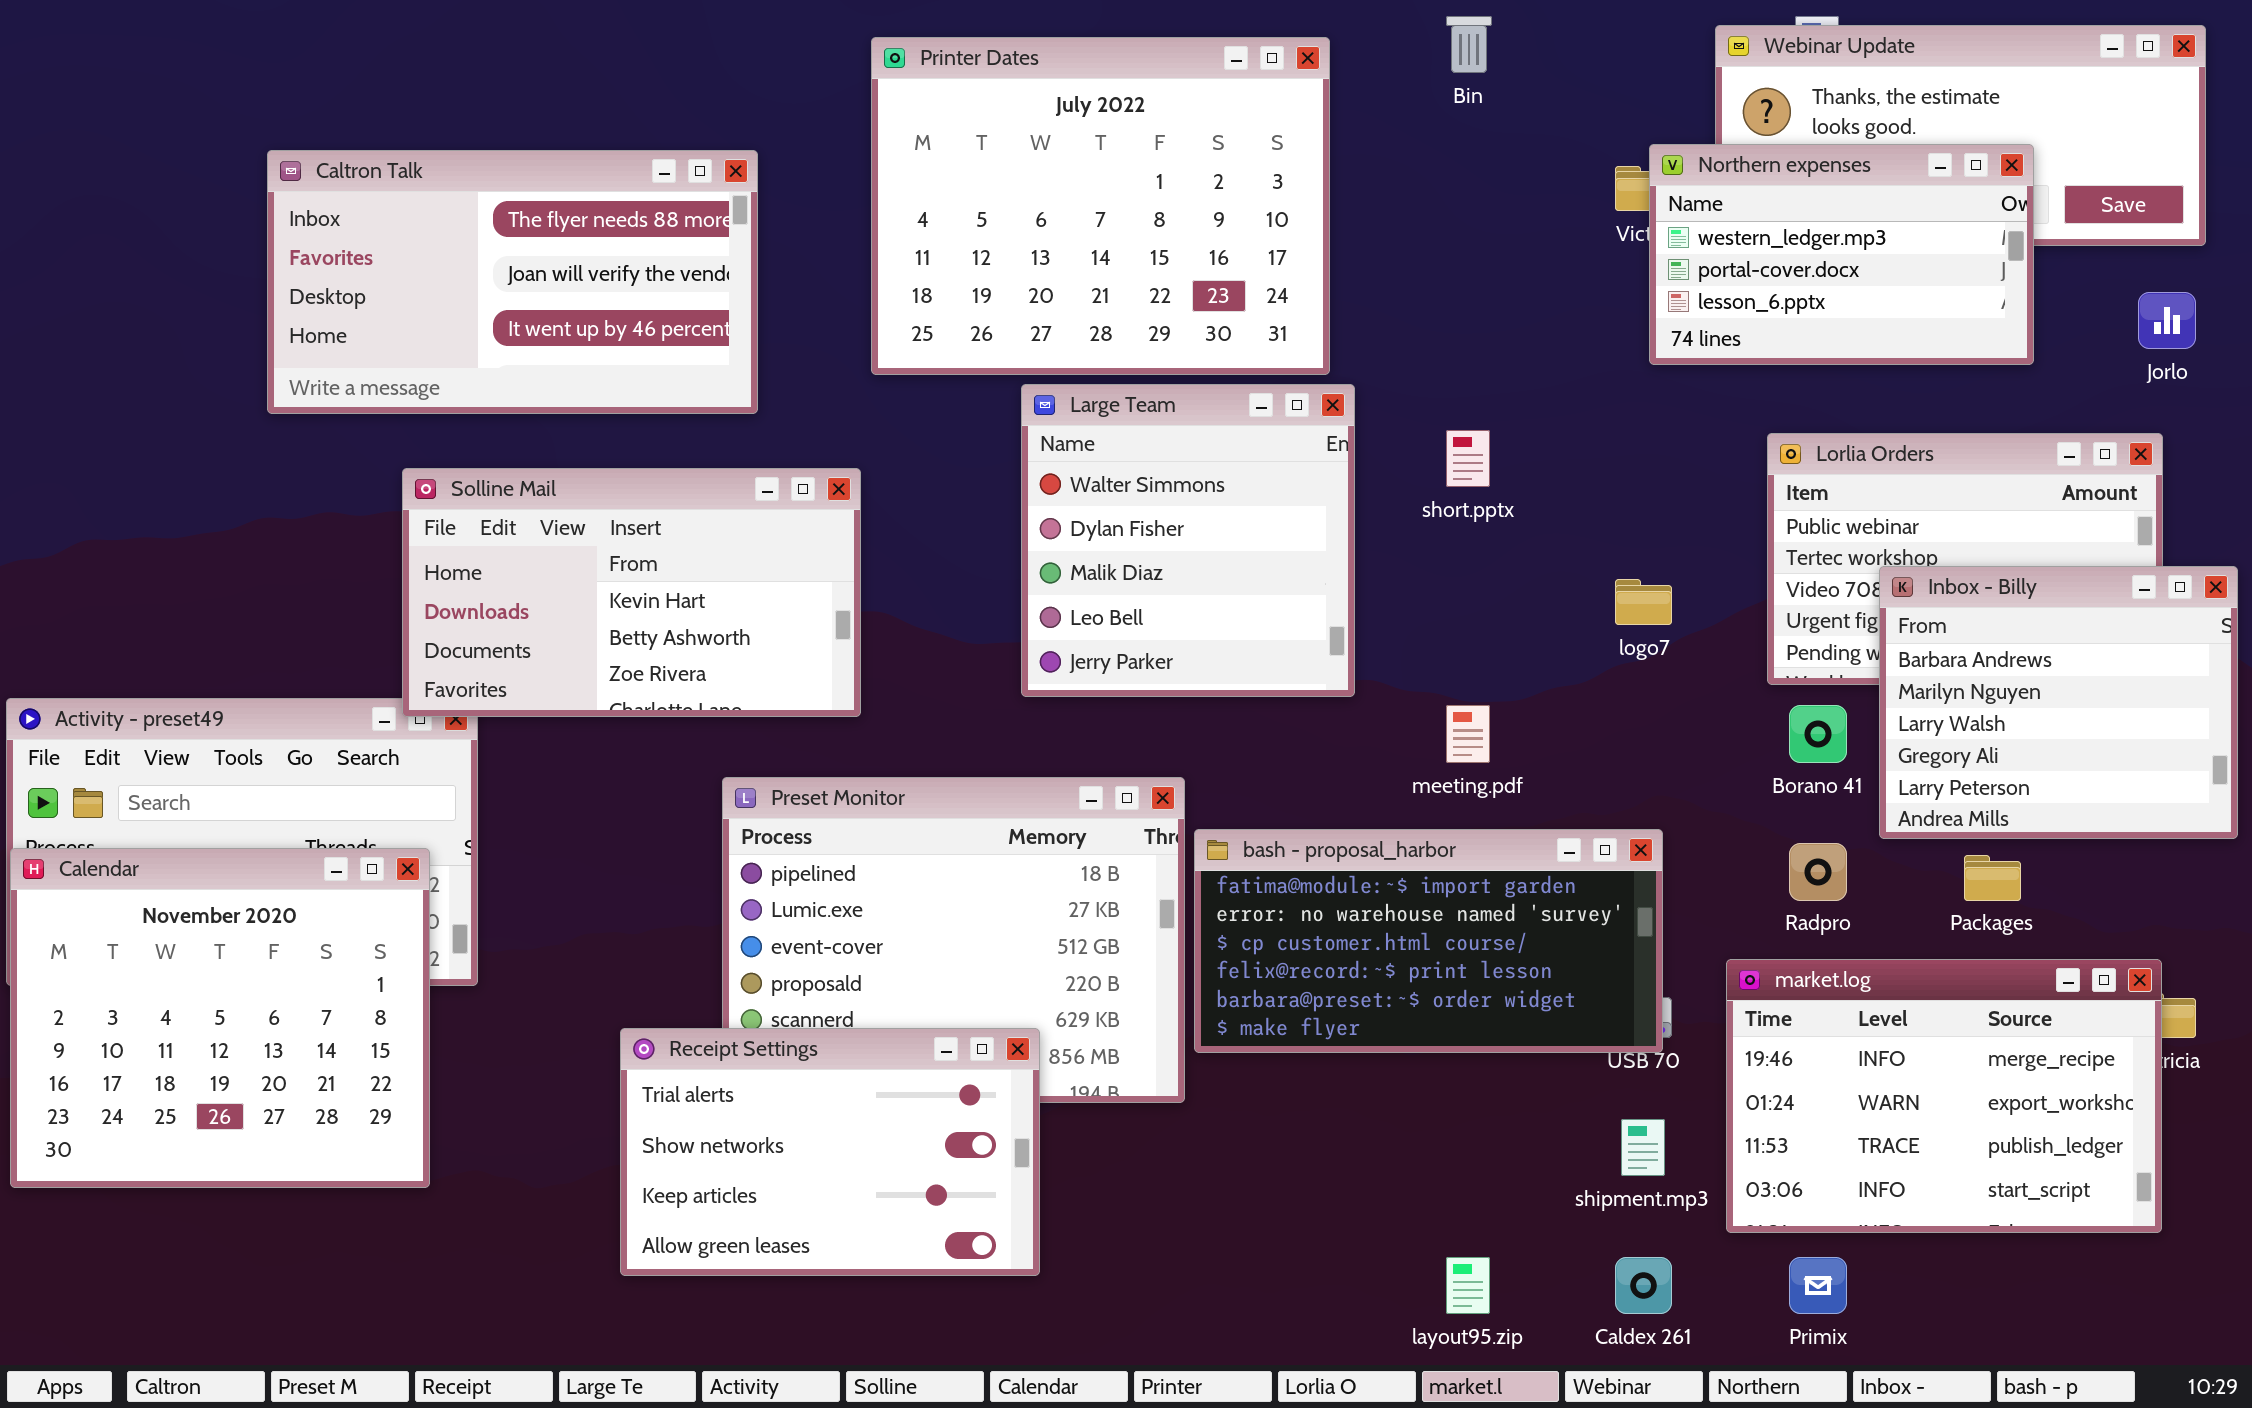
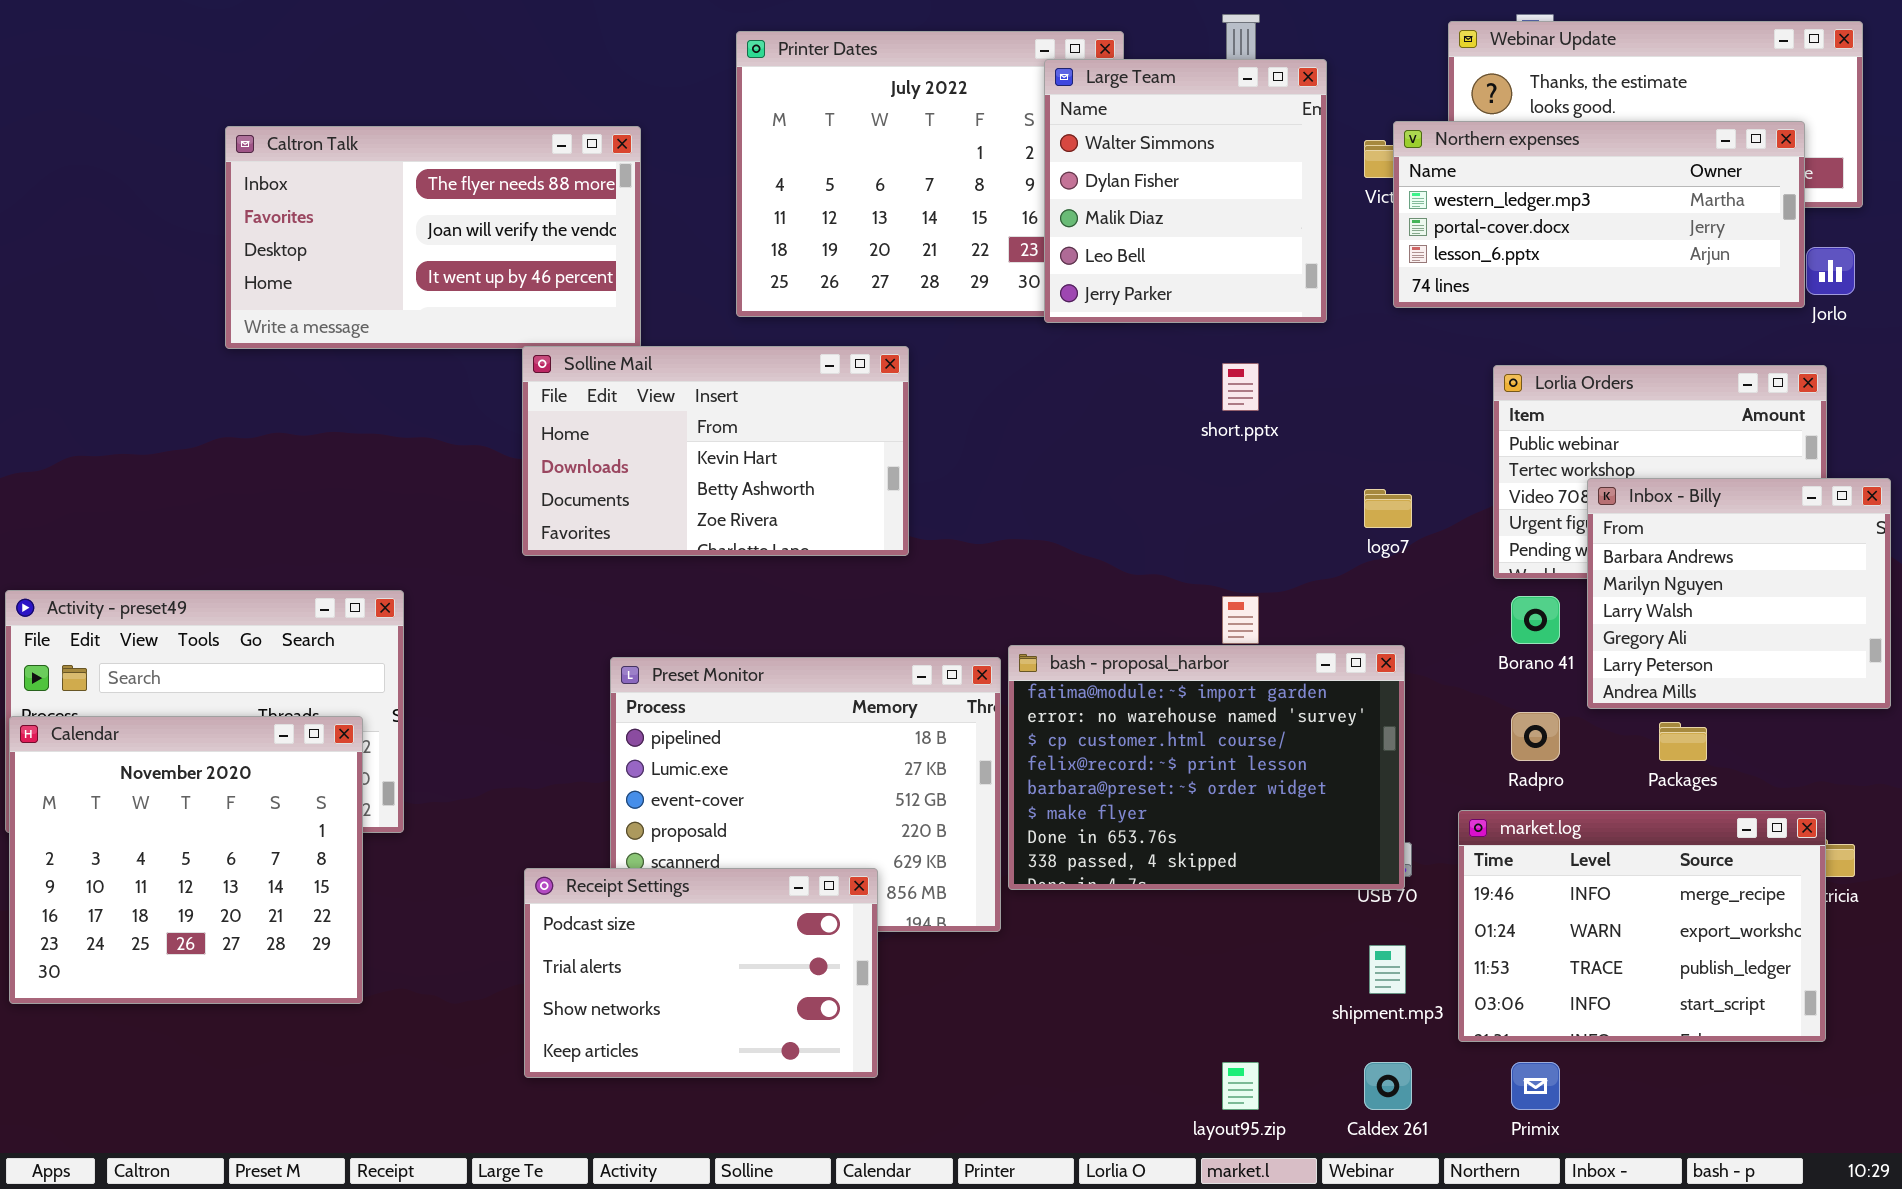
Northern expenses: [1649,144,2034,365] -> [1393,121,1805,308], resized
Large Team: [1021,384,1355,697] -> [1044,59,1327,323], moved
Solline Mail: [402,468,861,717] -> [522,346,909,556], moved
bash - proposal_harbor: [1194,829,1663,1053] -> [1008,645,1405,890], resized
Receipt Settings: [620,1028,1040,1276] -> [524,868,878,1078], scrolled up 1 row

